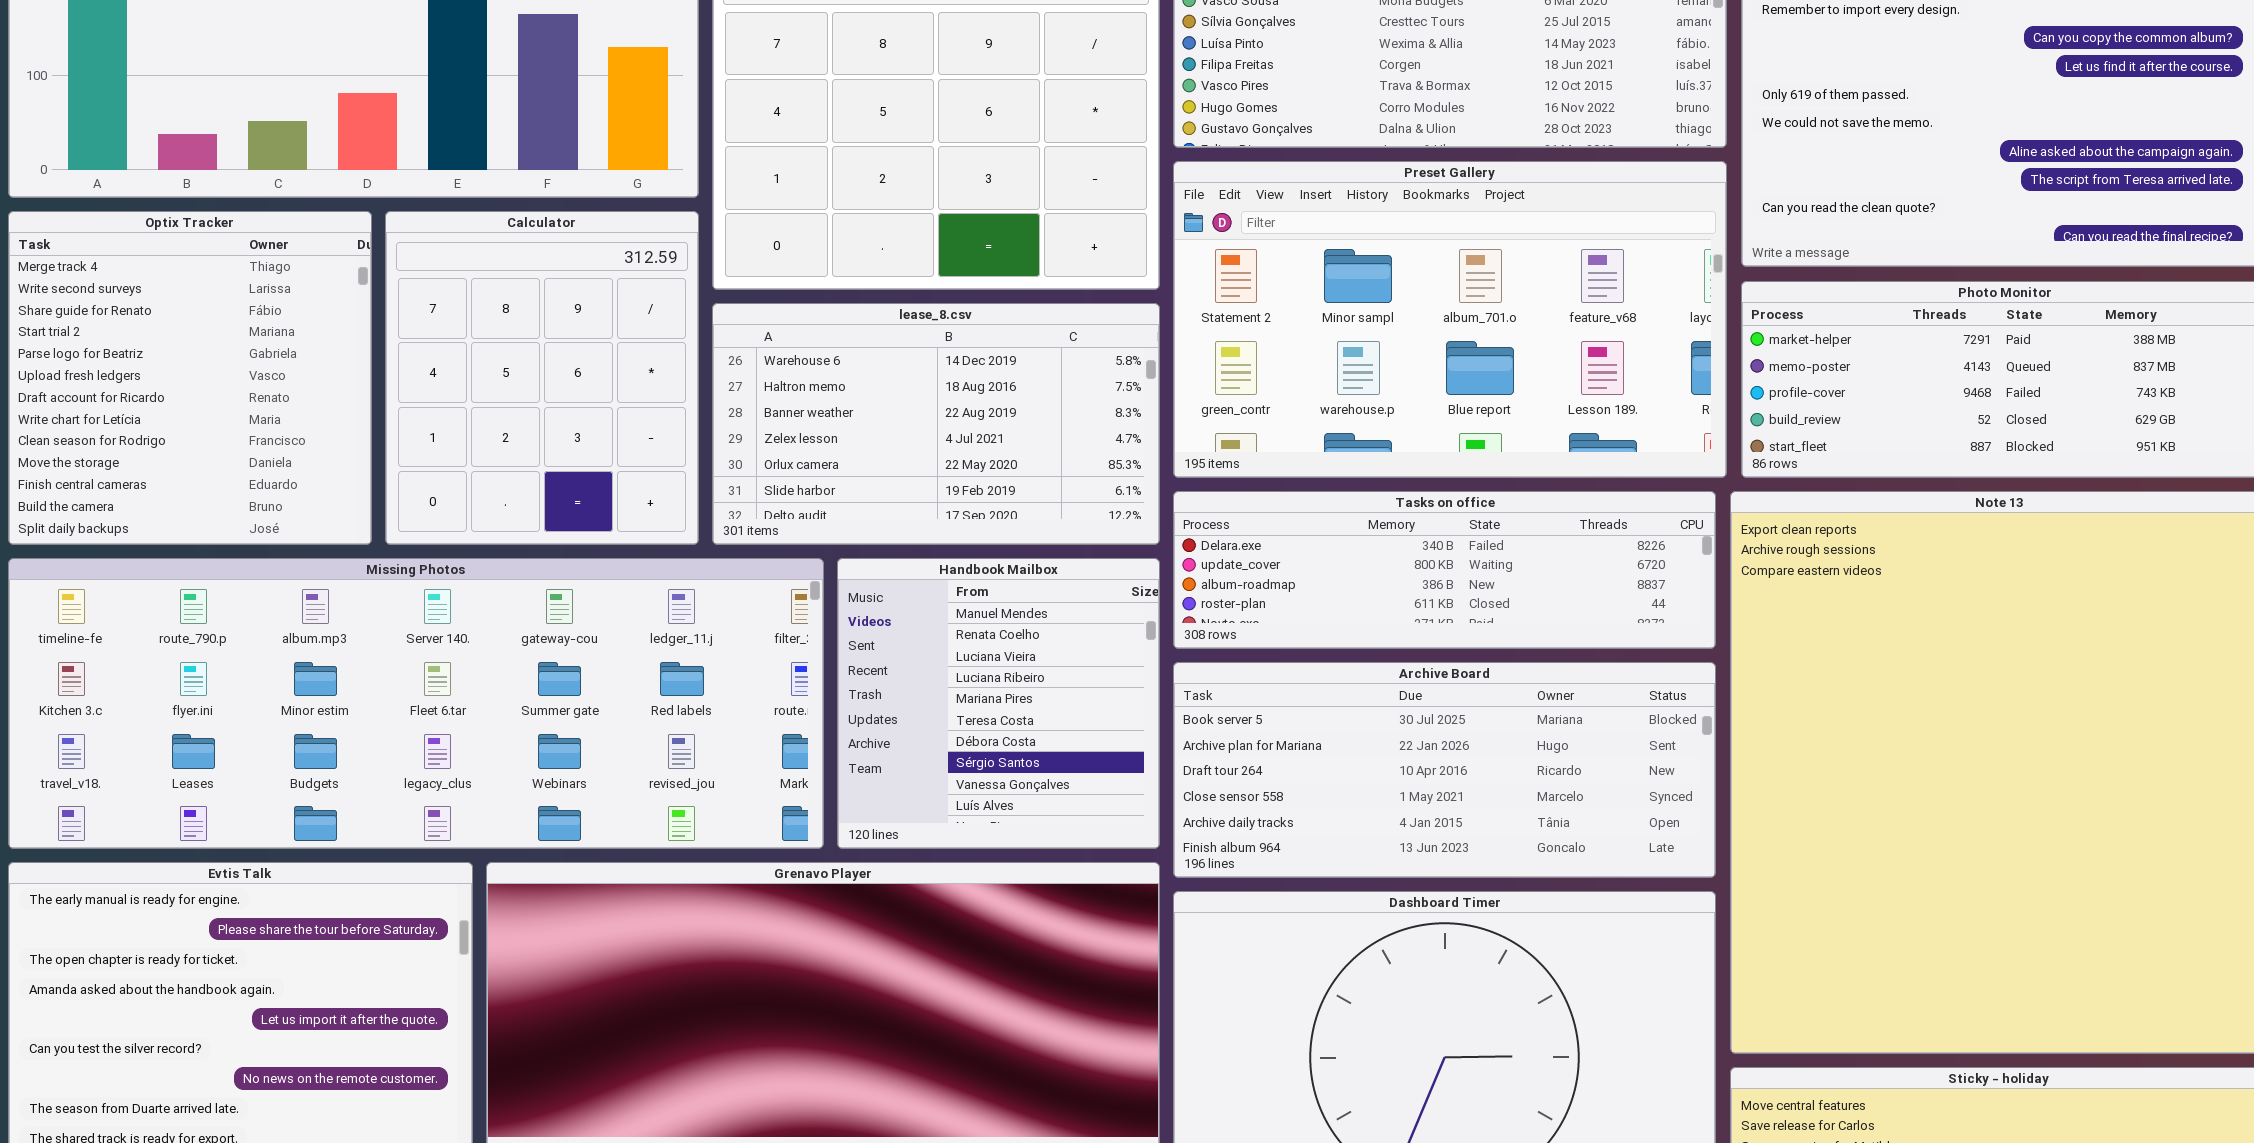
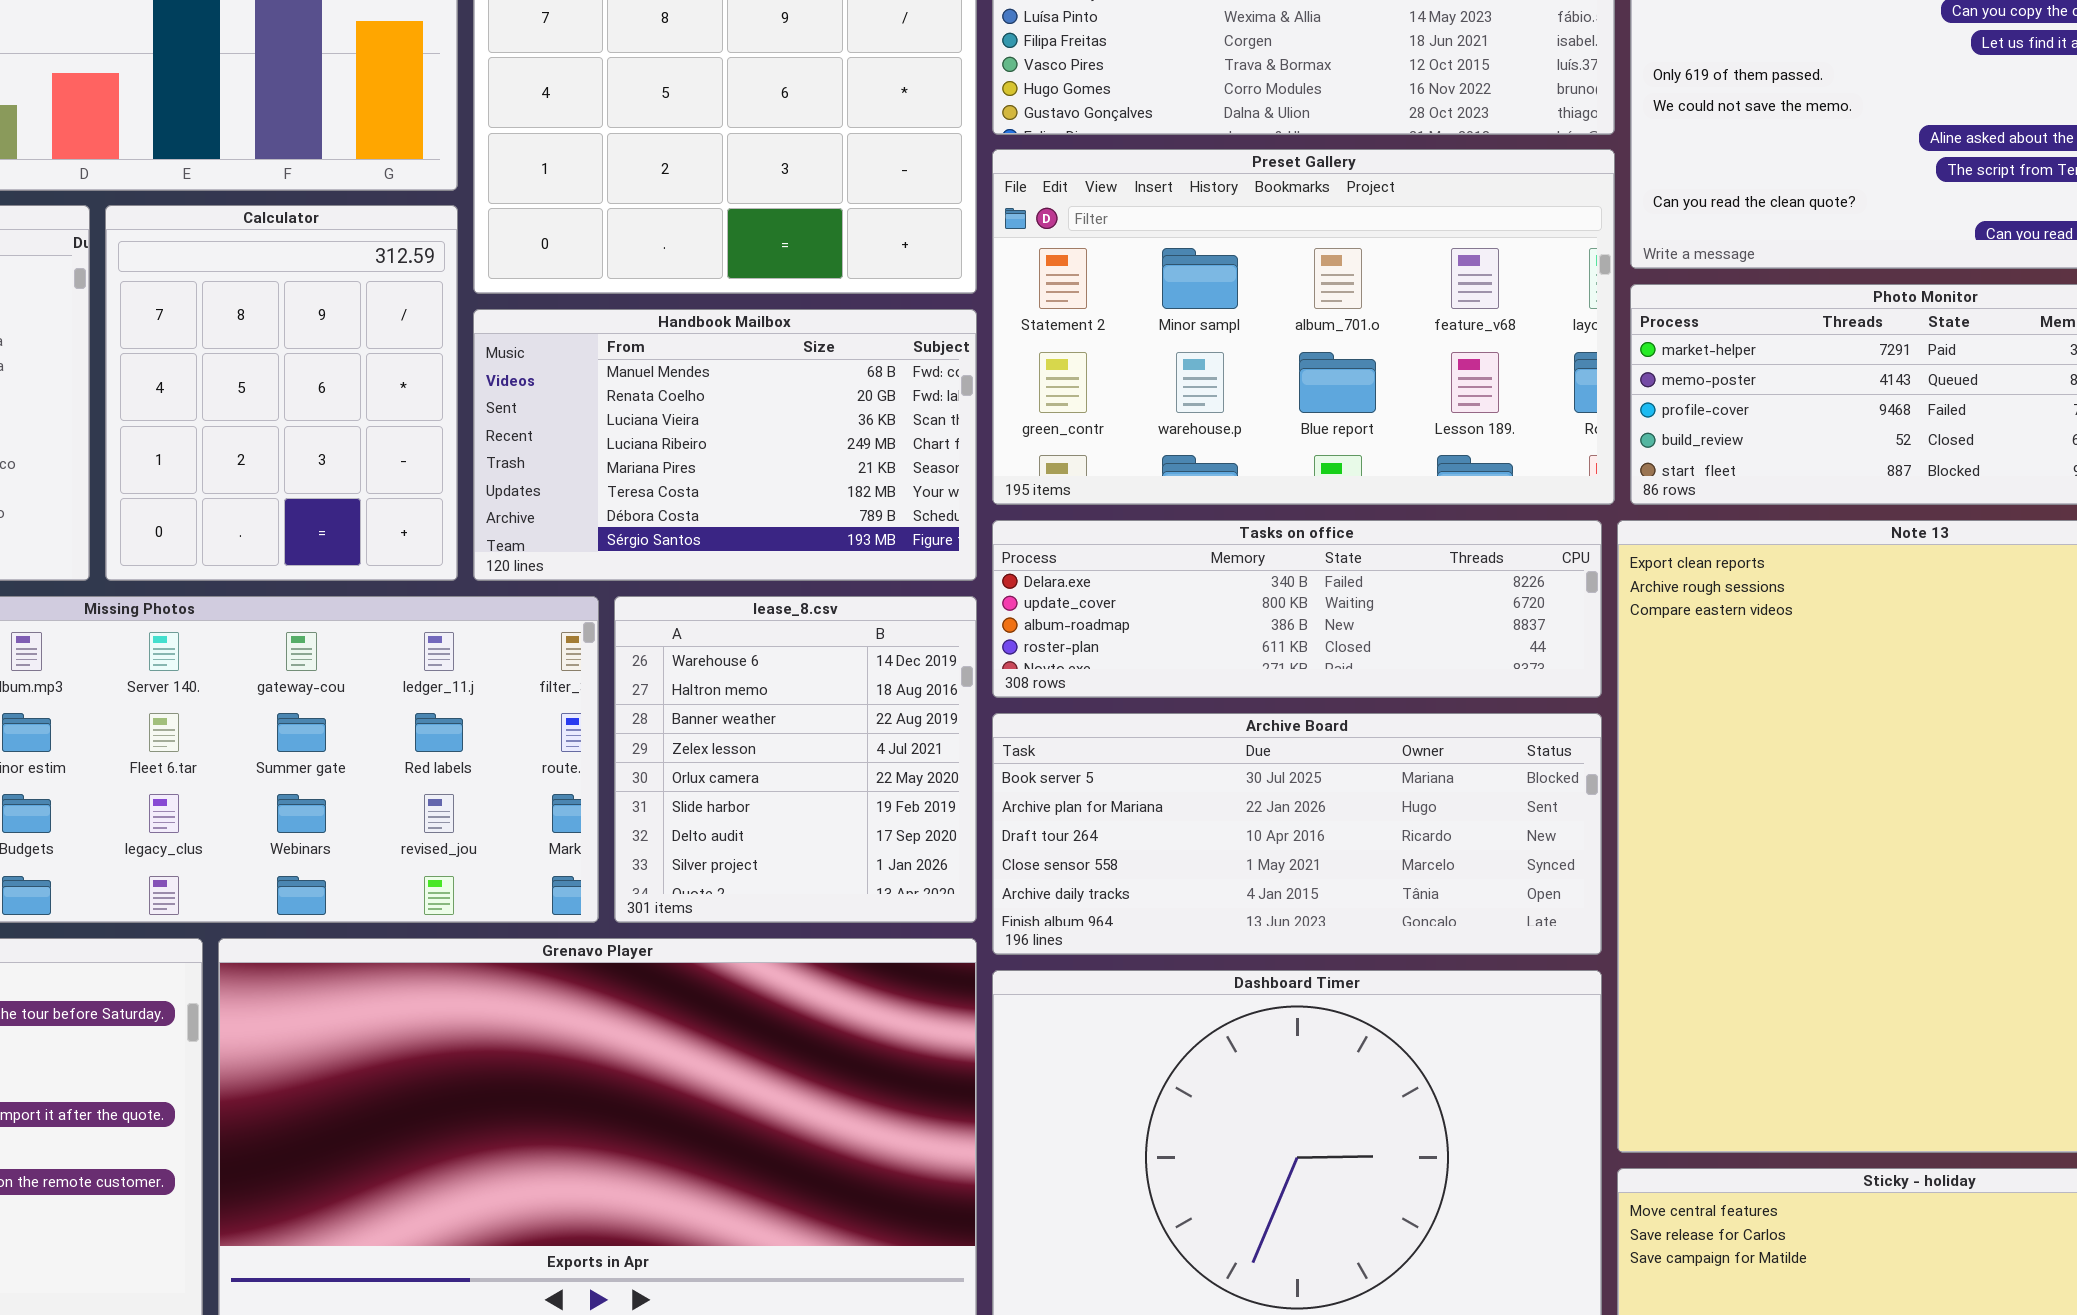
lease_8.csv: [712,303,1160,545] -> [614,596,977,923], moved, resized
Handbook Mailbox: [837,558,1160,849] -> [473,309,977,581], moved, resized

